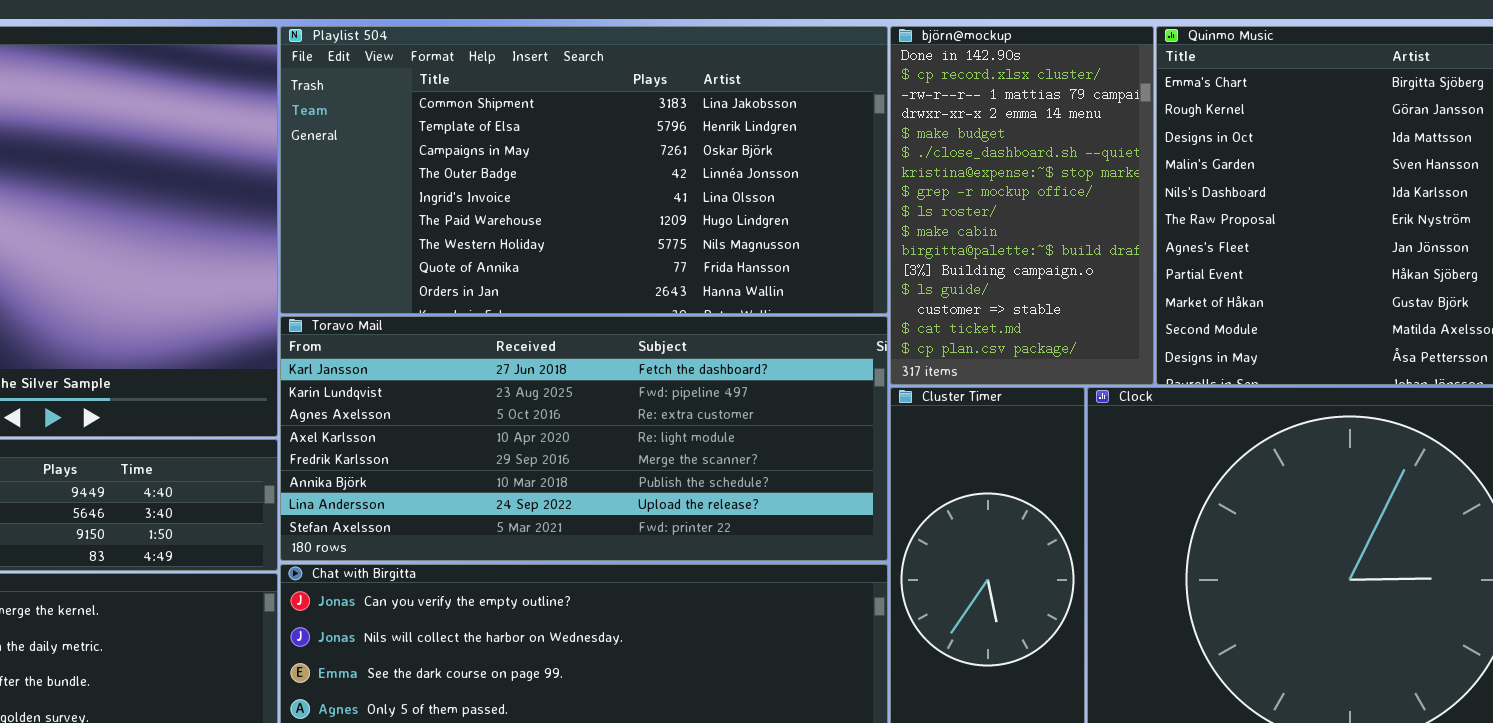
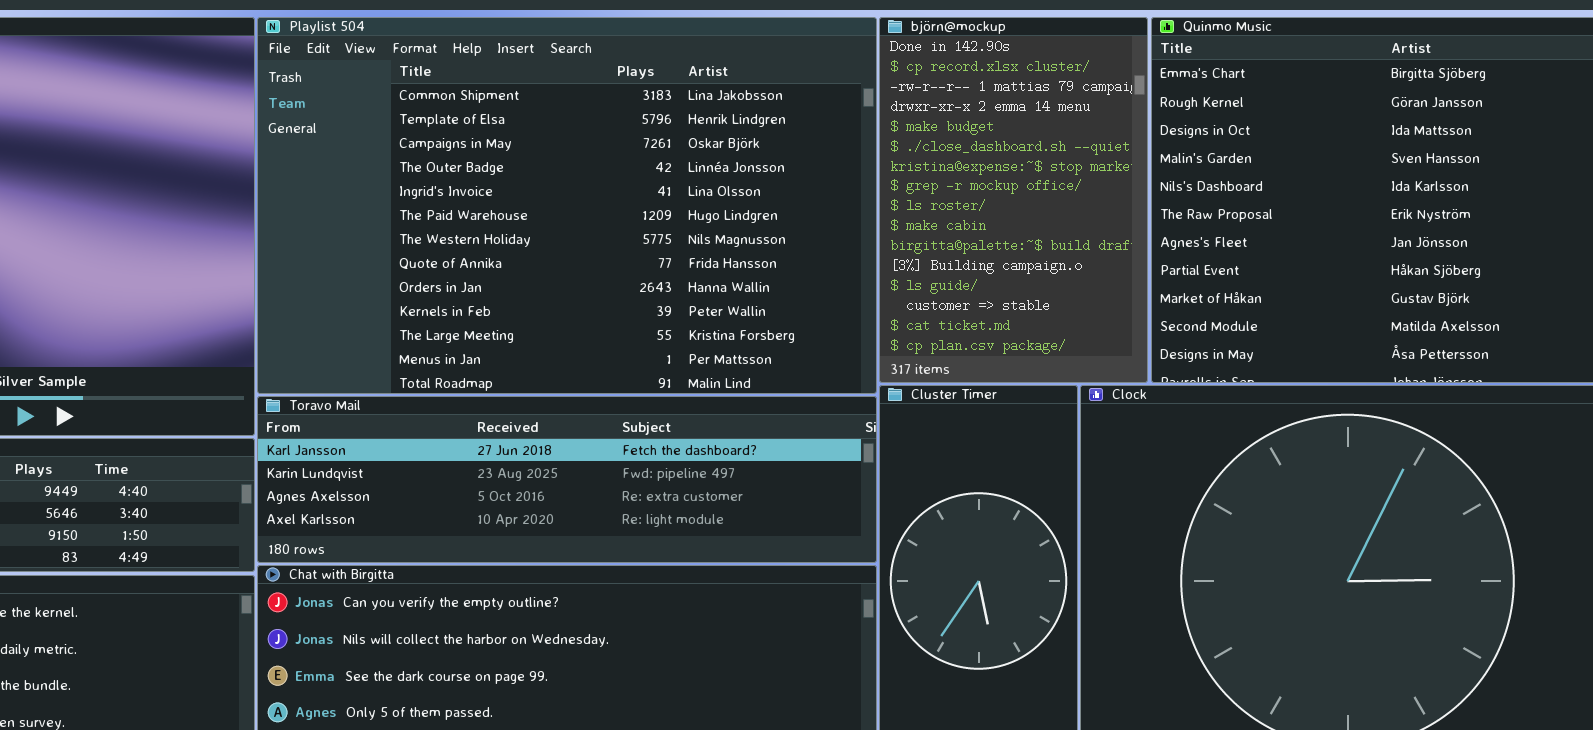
Playlist 504: [280,26,888,314] -> [257,17,877,394], resized
Toravo Mail: [280,316,888,561] -> [257,396,877,563], resized

